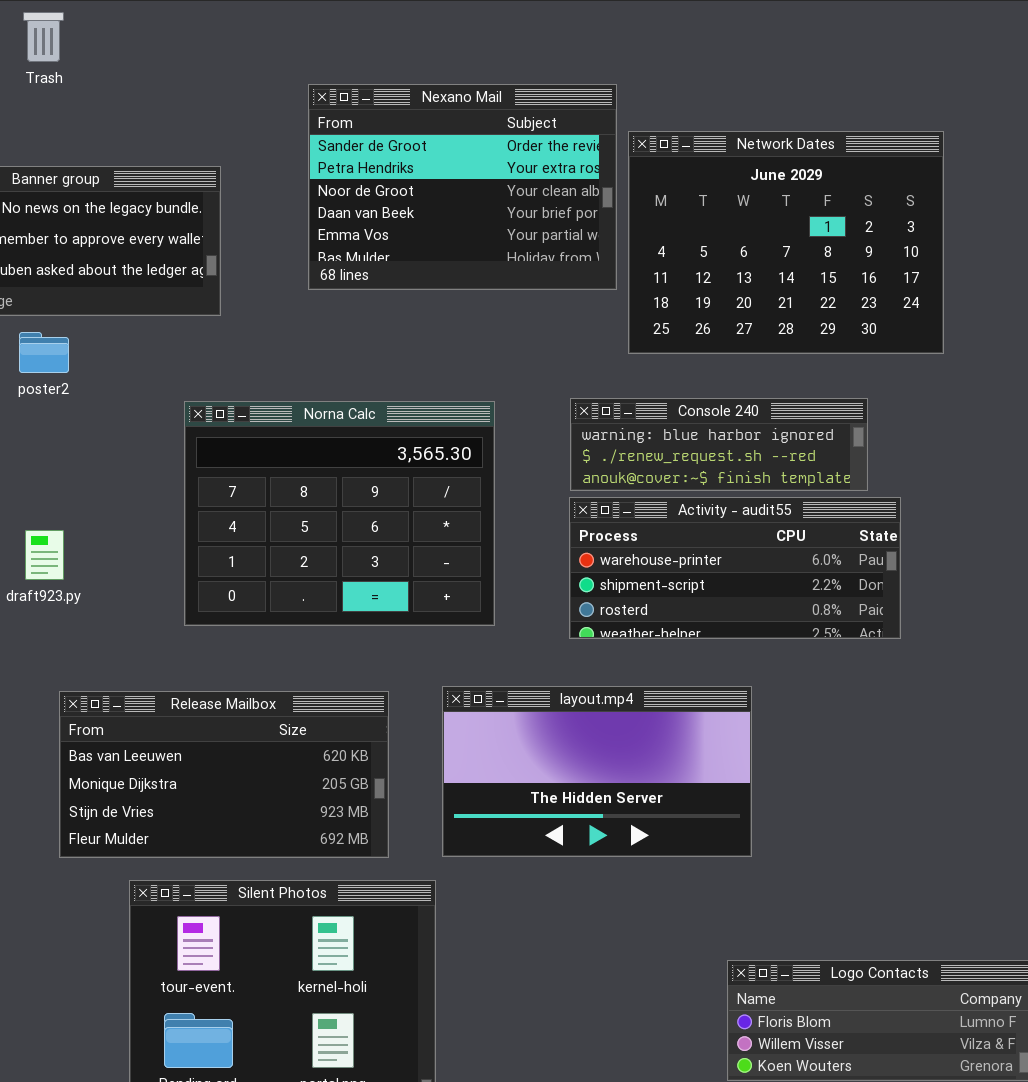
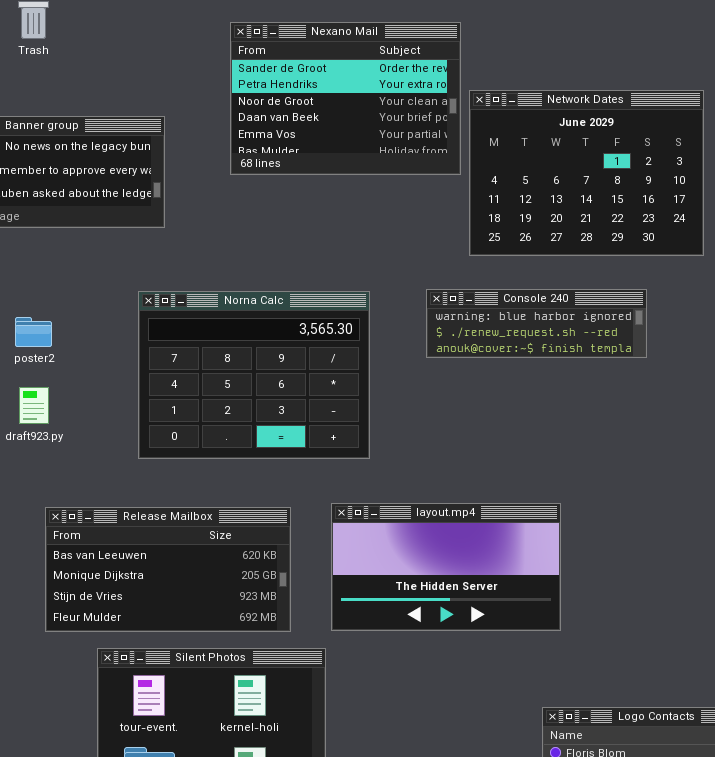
Nexano Mail: [308,84,617,290] -> [230,22,461,175], moved
poster2: [19,332,69,373] -> [15,317,52,347], moved
Activity - audit55: [569,497,901,639] -> none, closed

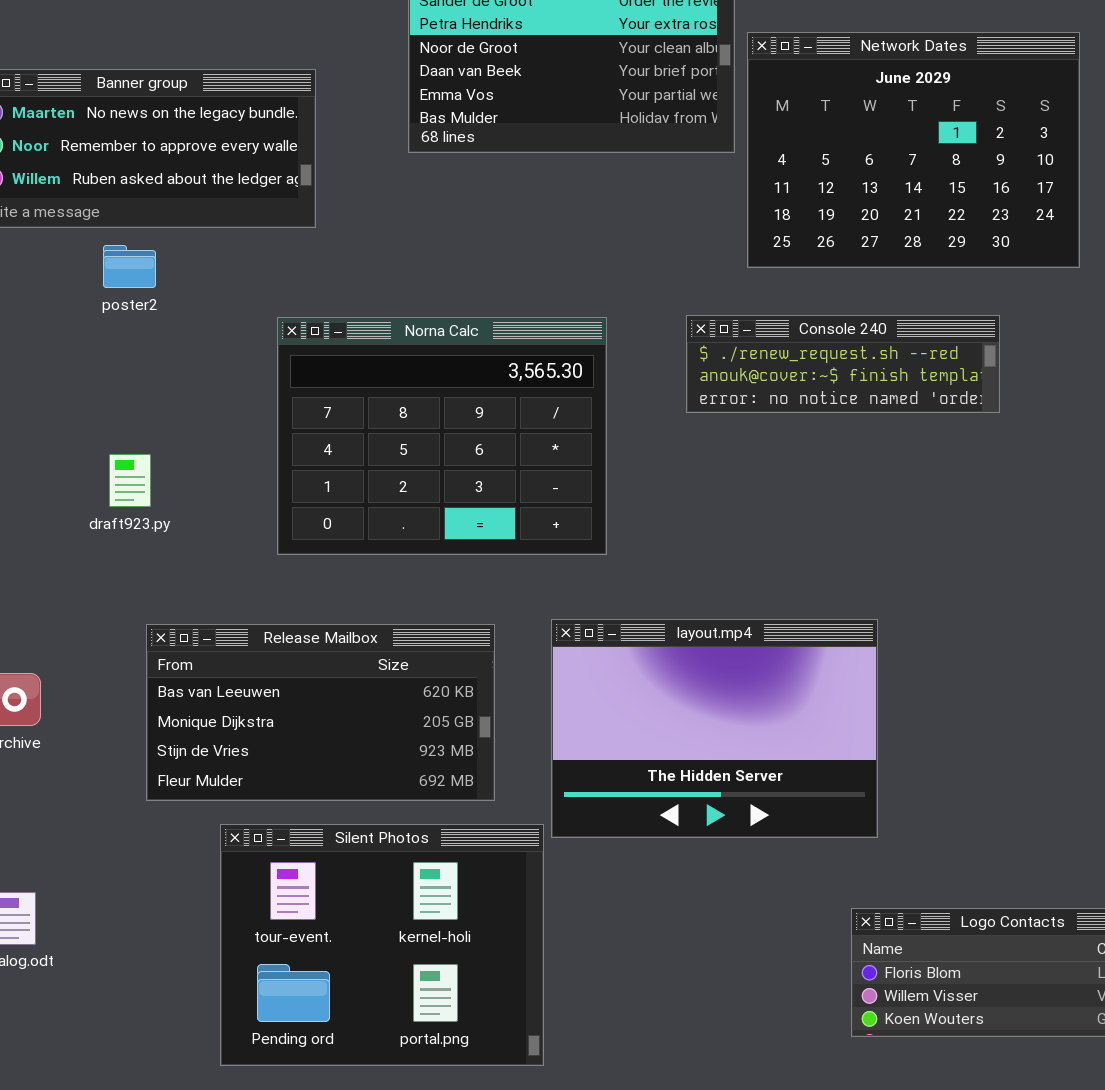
Console 240: [426,289,647,358] -> [686,315,1000,413], scrolled down 1 row
poster2: [15,317,52,347] -> [103,245,156,288], moved
layout.mp4: [331,503,561,631] -> [551,619,878,838], resized

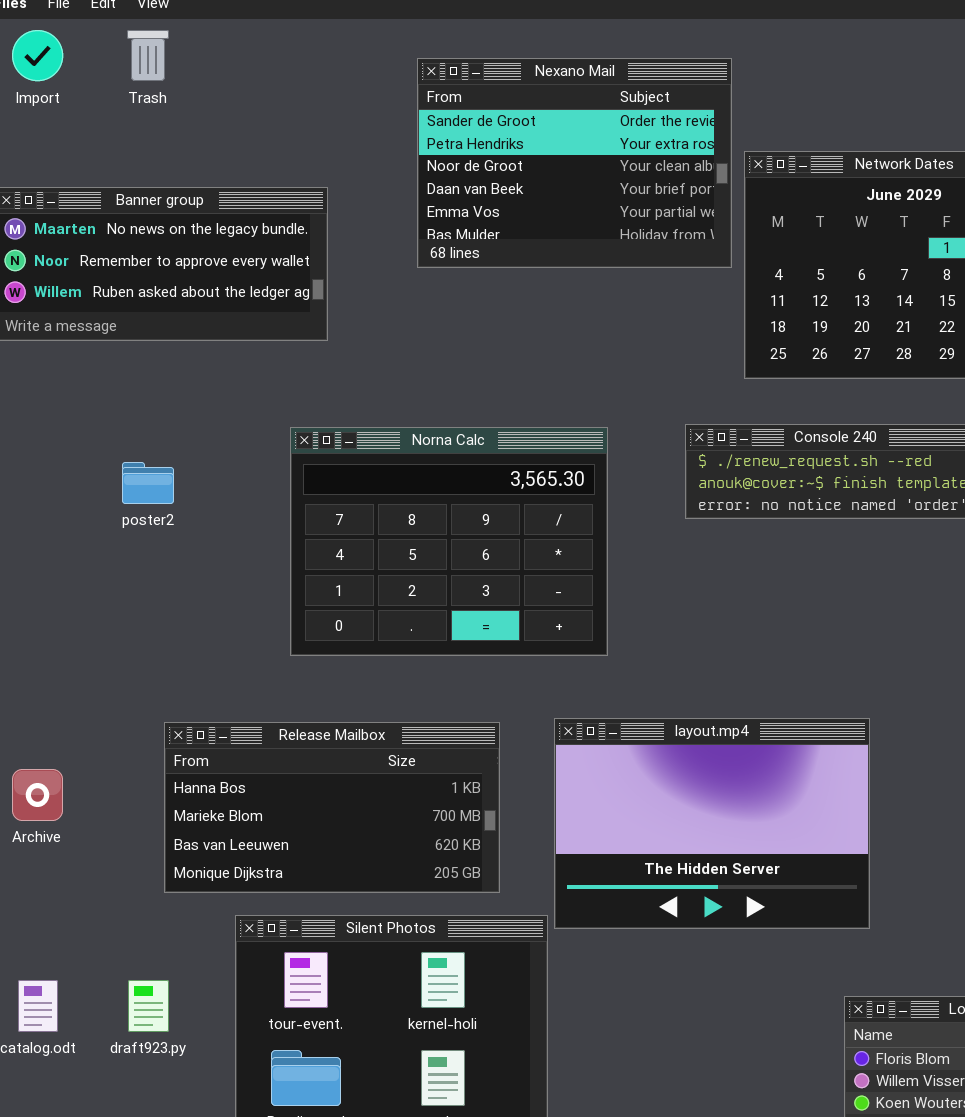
poster2: [103,245,156,288] -> [122,462,174,504], moved
draft923.py: [109,454,151,507] -> [128,980,169,1032], moved
Release Mailbox: [146,624,495,801] -> [164,722,500,893], scrolled up 2 rows

